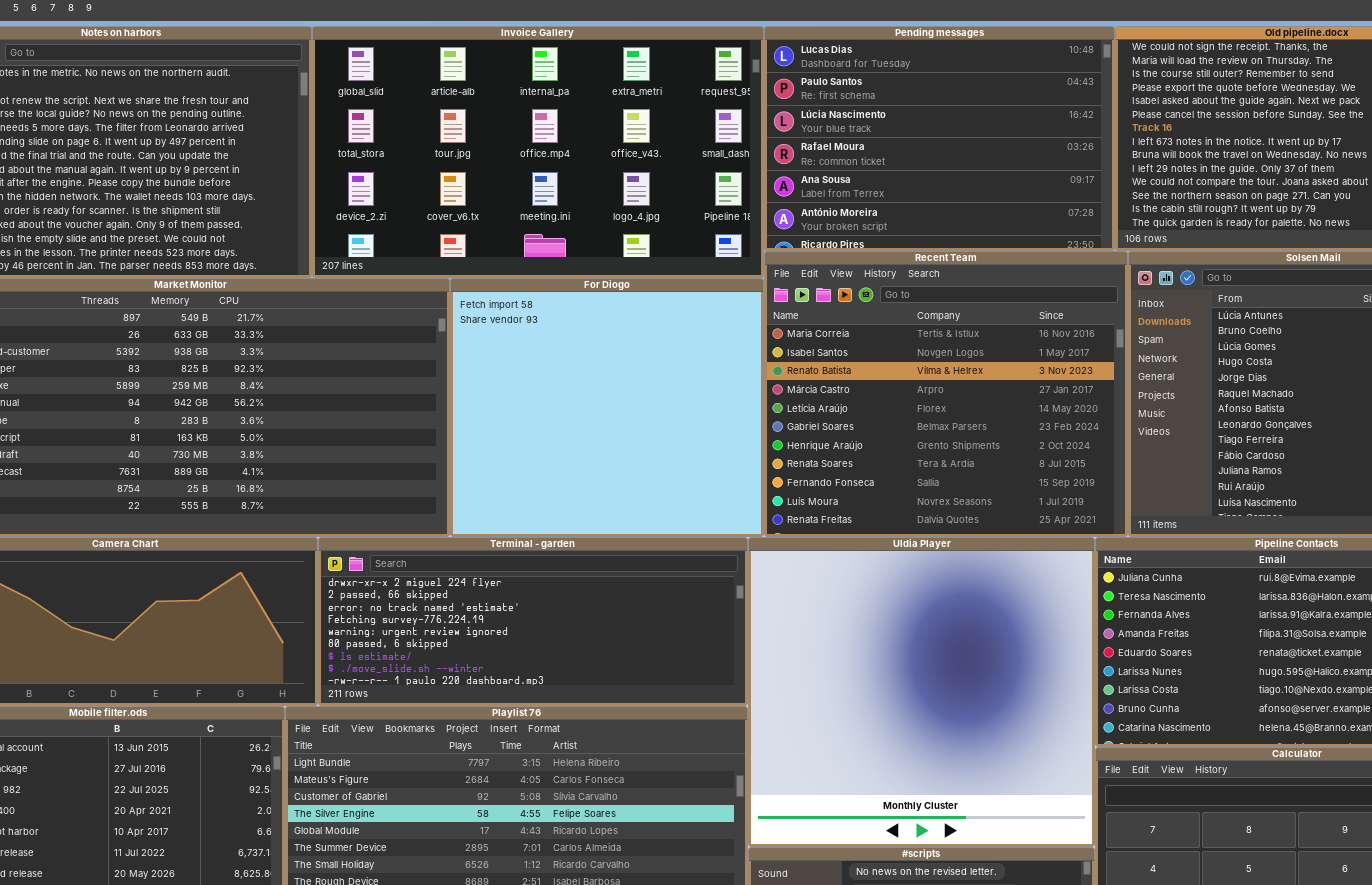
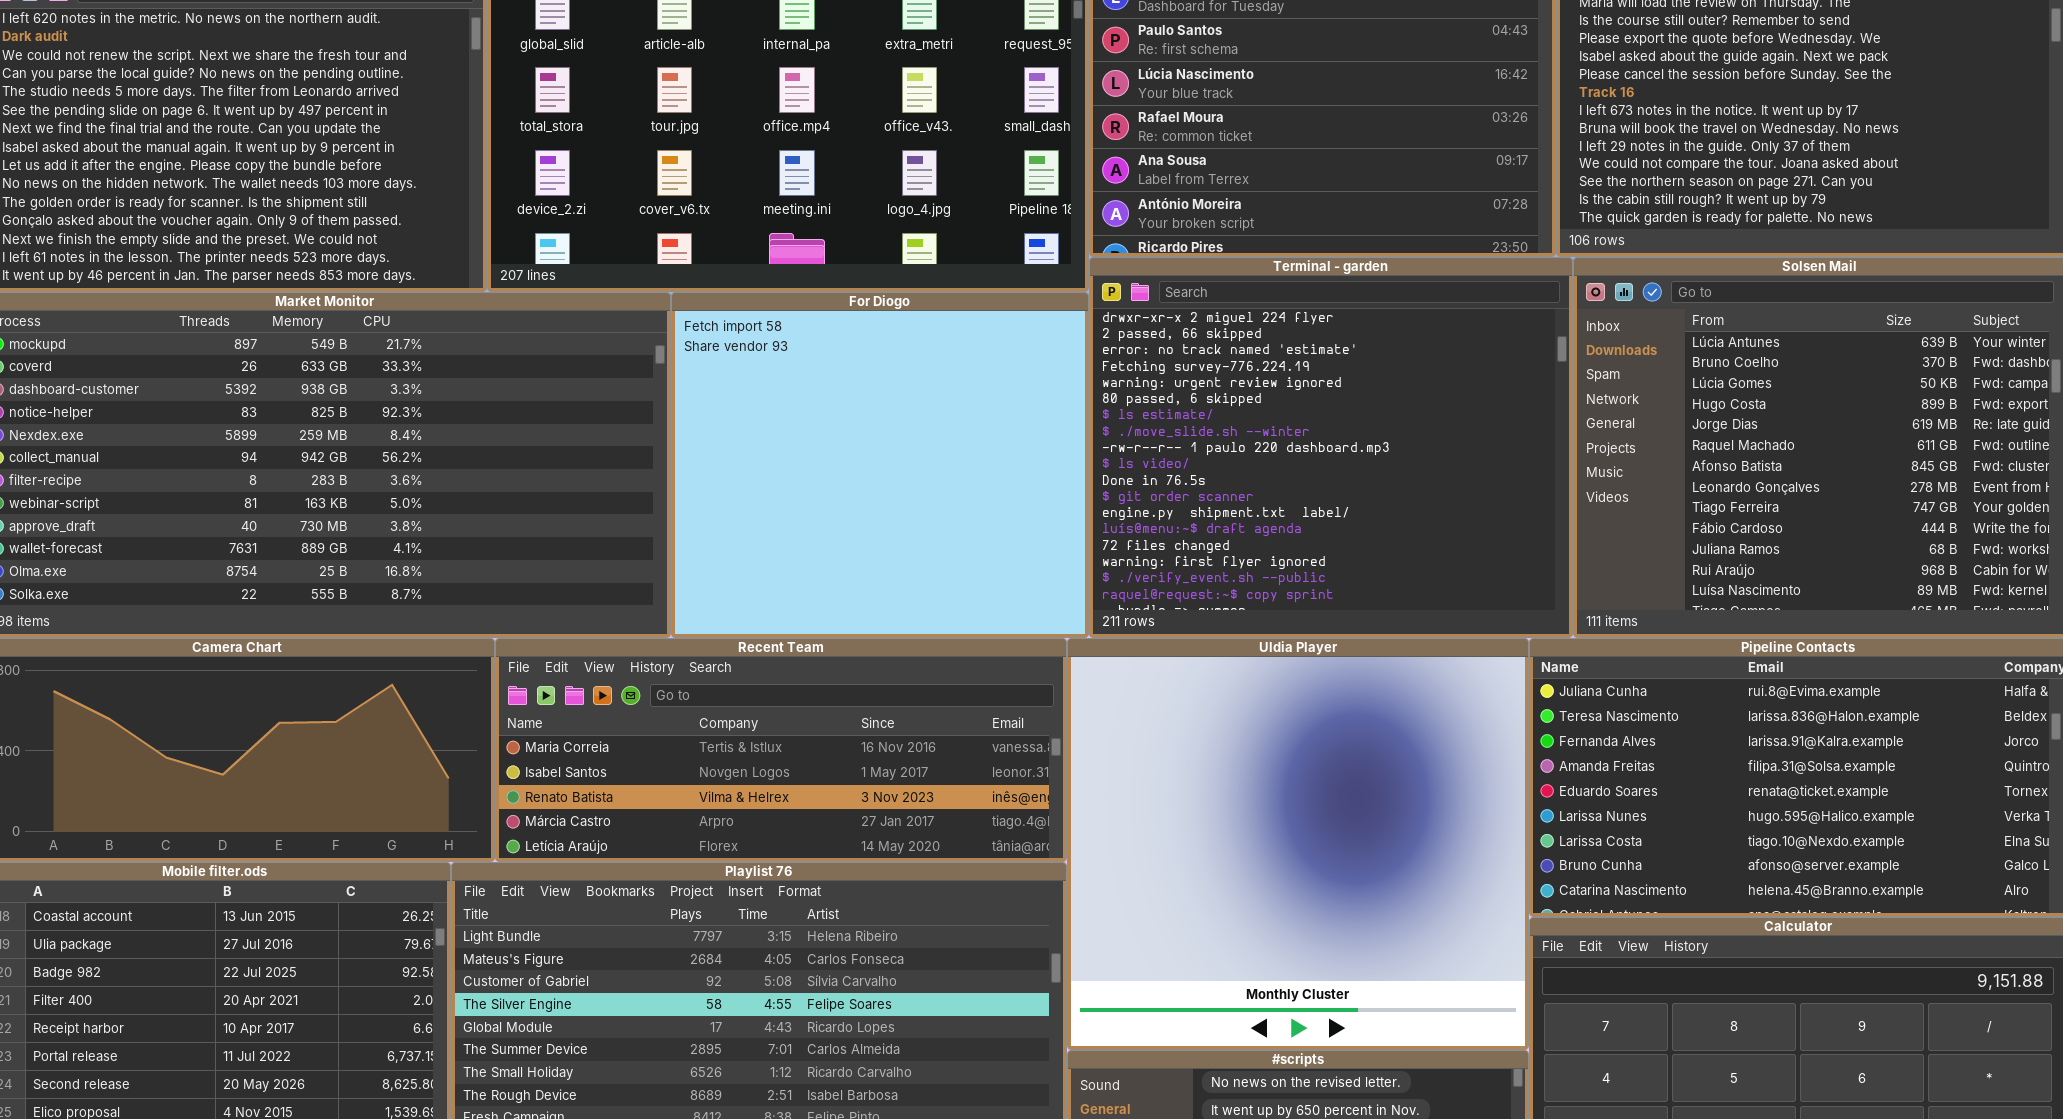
Recent Team: [764,251,1128,537] -> [495,638,1067,862], moved, resized
Terminal - garden: [318,537,748,706] -> [1089,257,1573,638], moved, resized

